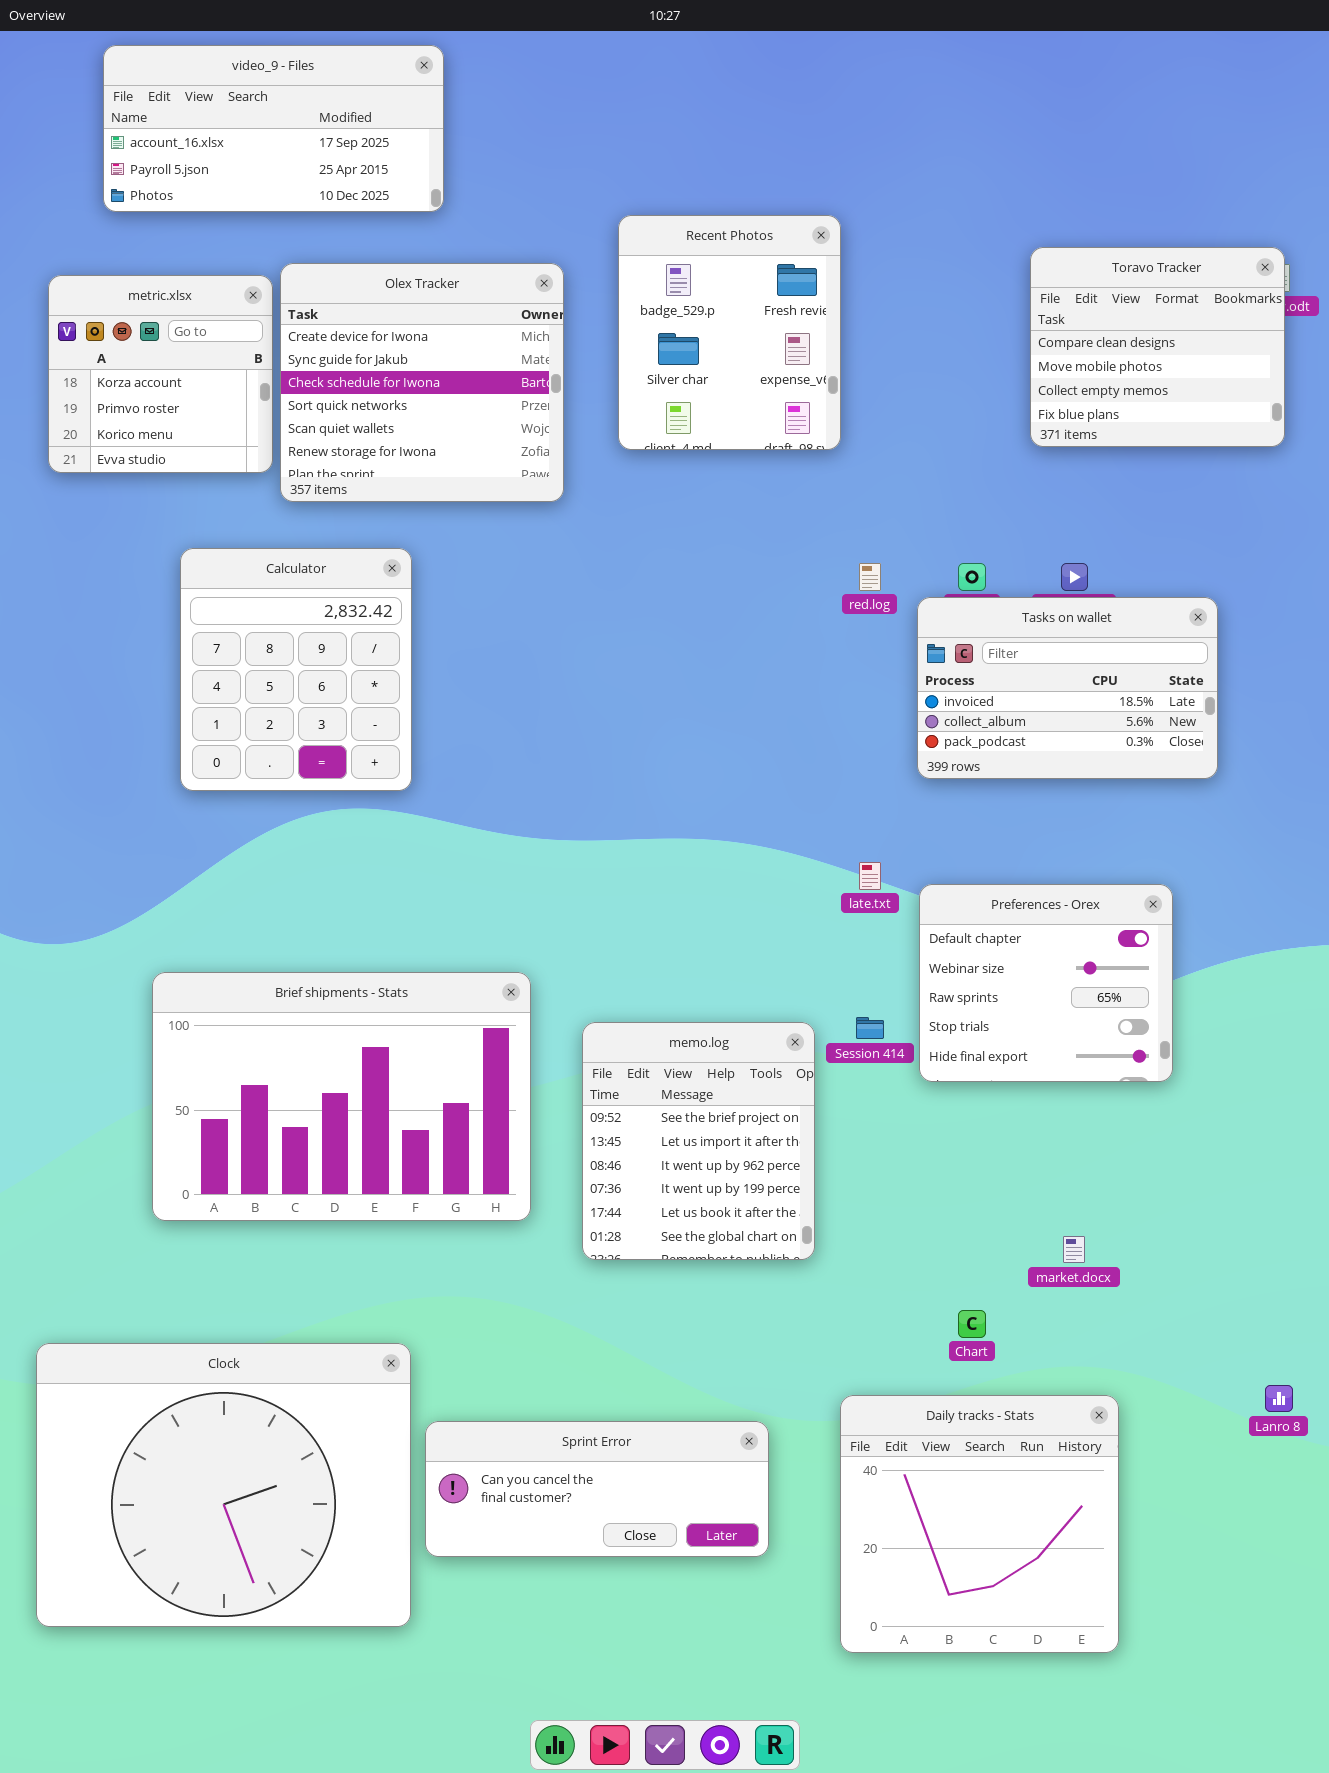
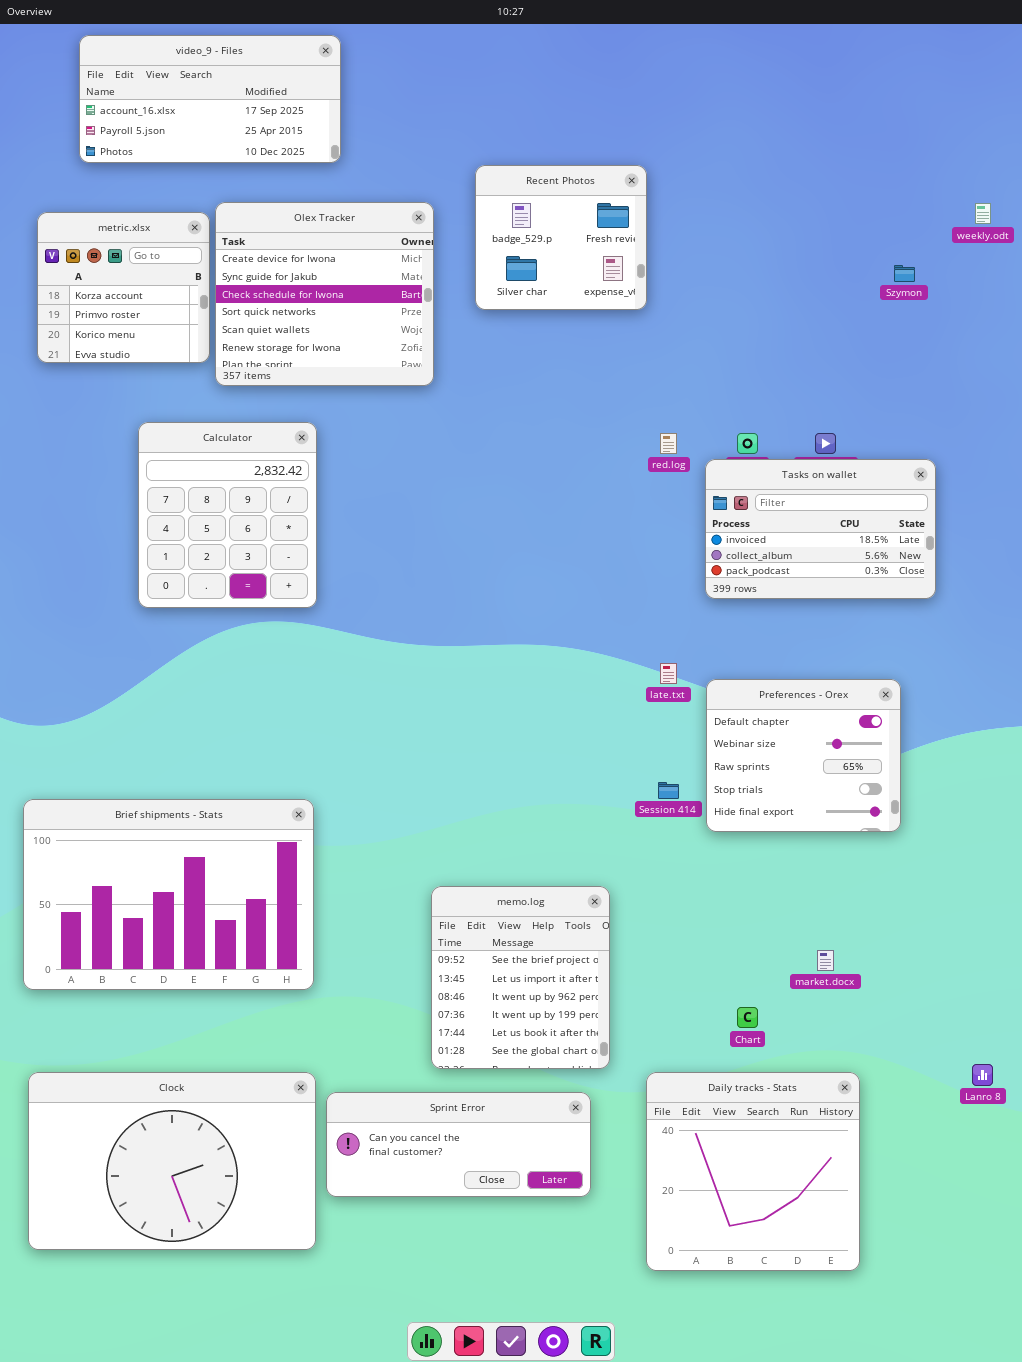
Recent Photos: [618,215,841,450] -> [475,165,647,310], resized
Toravo Tracker: [1030,247,1285,447] -> none, closed
Brief shipments - Stats: [152,972,531,1221] -> [23,799,314,990], moved
memo.log: [582,1022,815,1260] -> [431,886,610,1069], moved
Clock: [36,1343,411,1627] -> [28,1072,316,1250], resized

